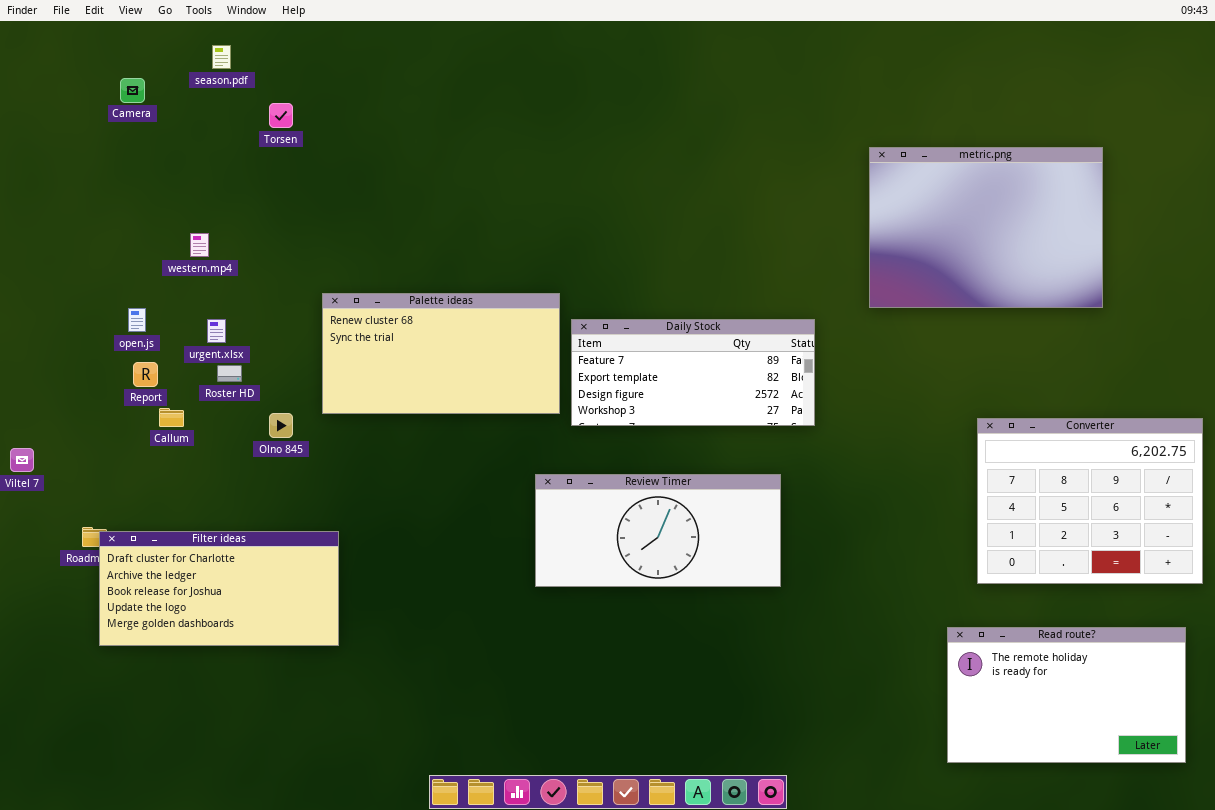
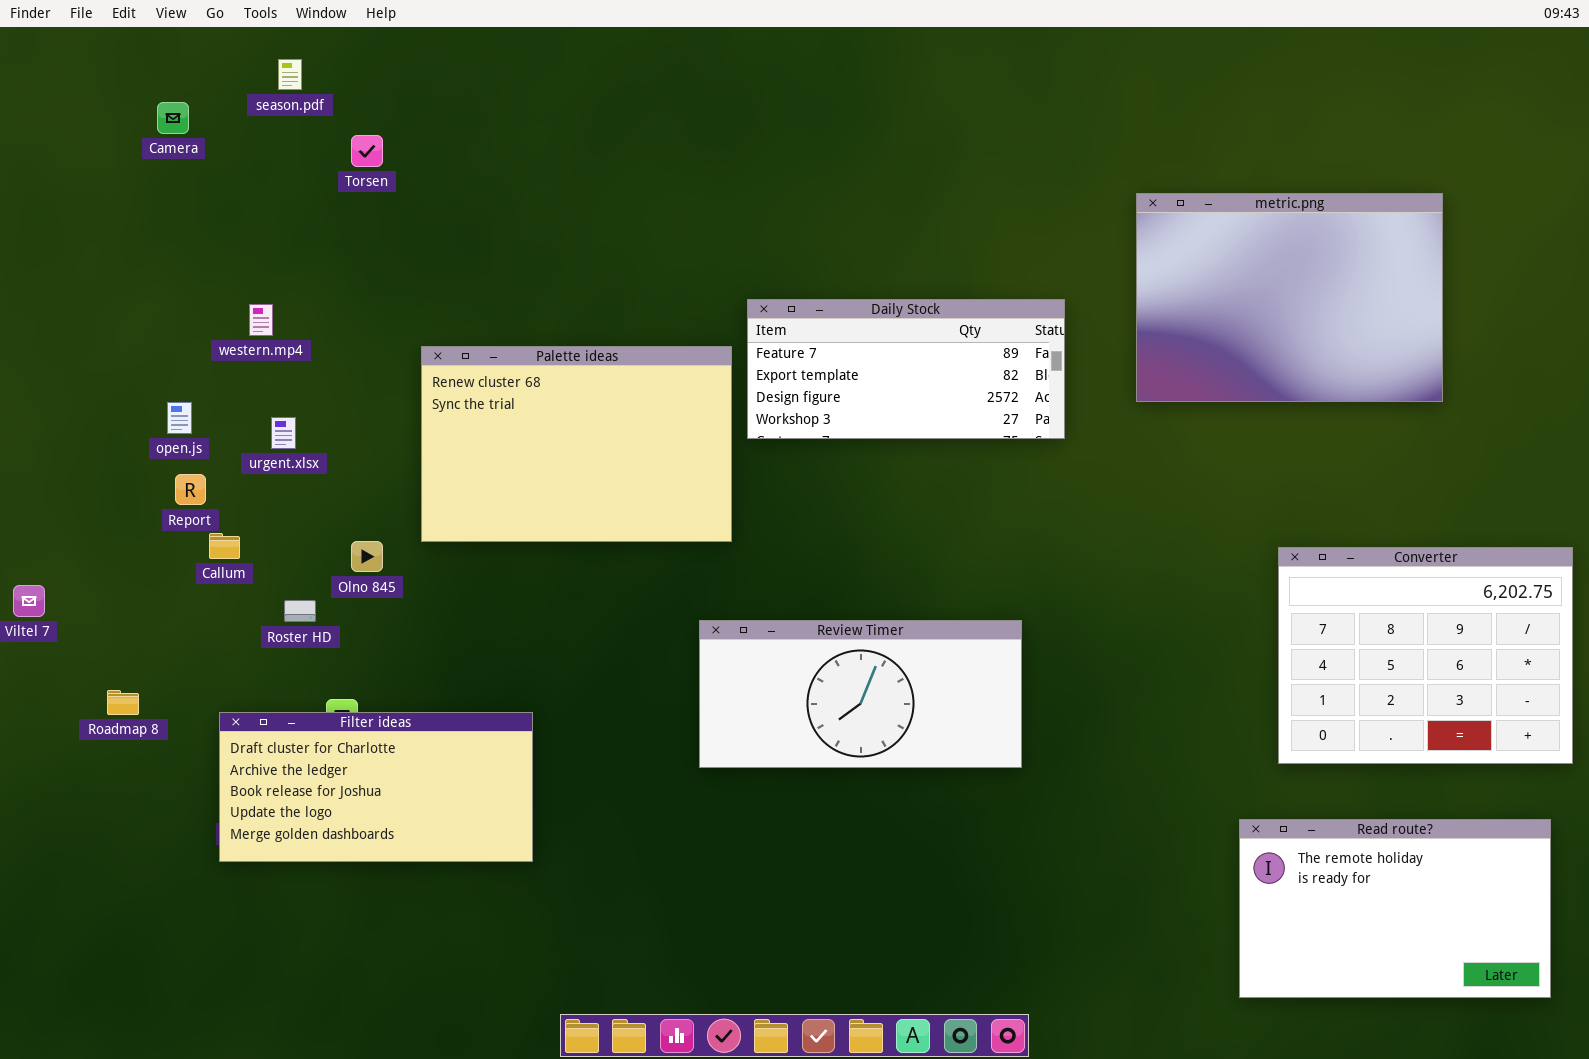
Palette ideas: [322,293,560,414] -> [421,346,732,542], resized
Daily Stock: [571,319,815,426] -> [747,299,1065,439], moved
Roster HD: [217,365,242,382] -> [284,600,316,622], moved
Filter ideas: [99,531,339,646] -> [219,712,533,862], moved

